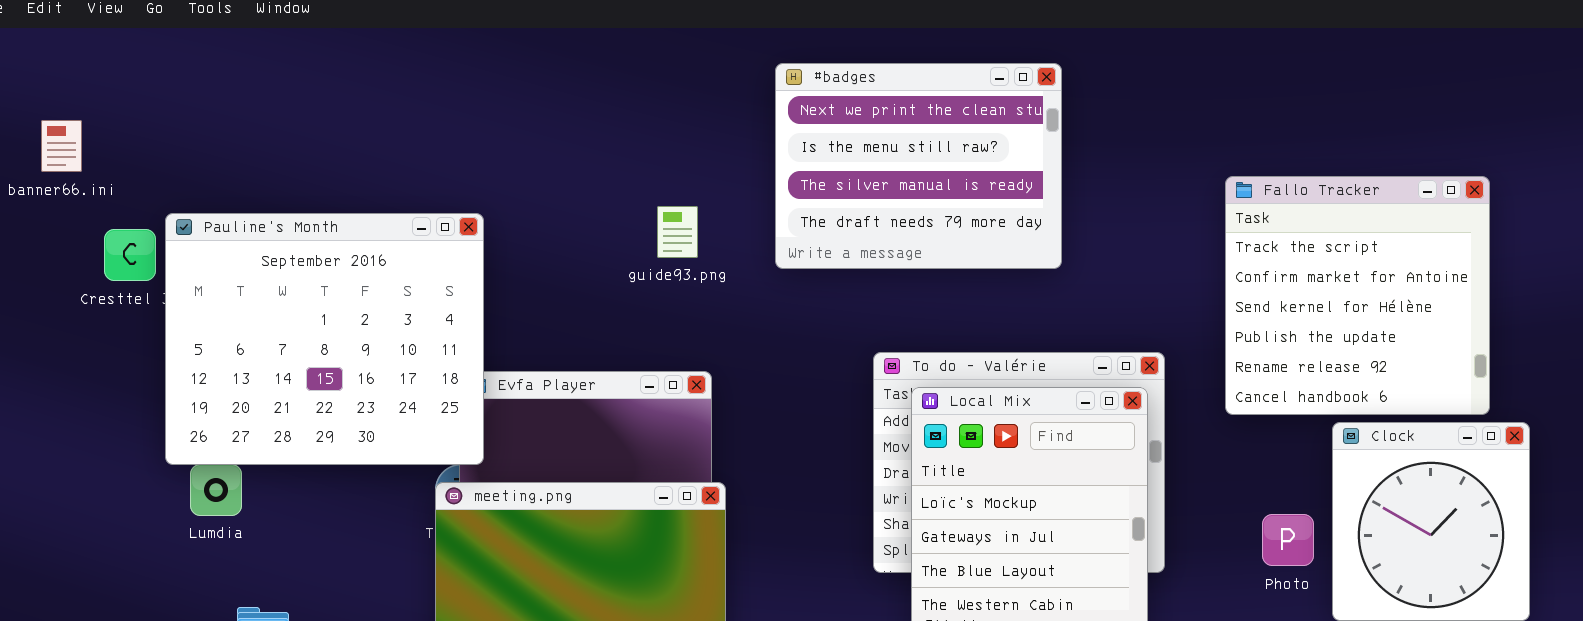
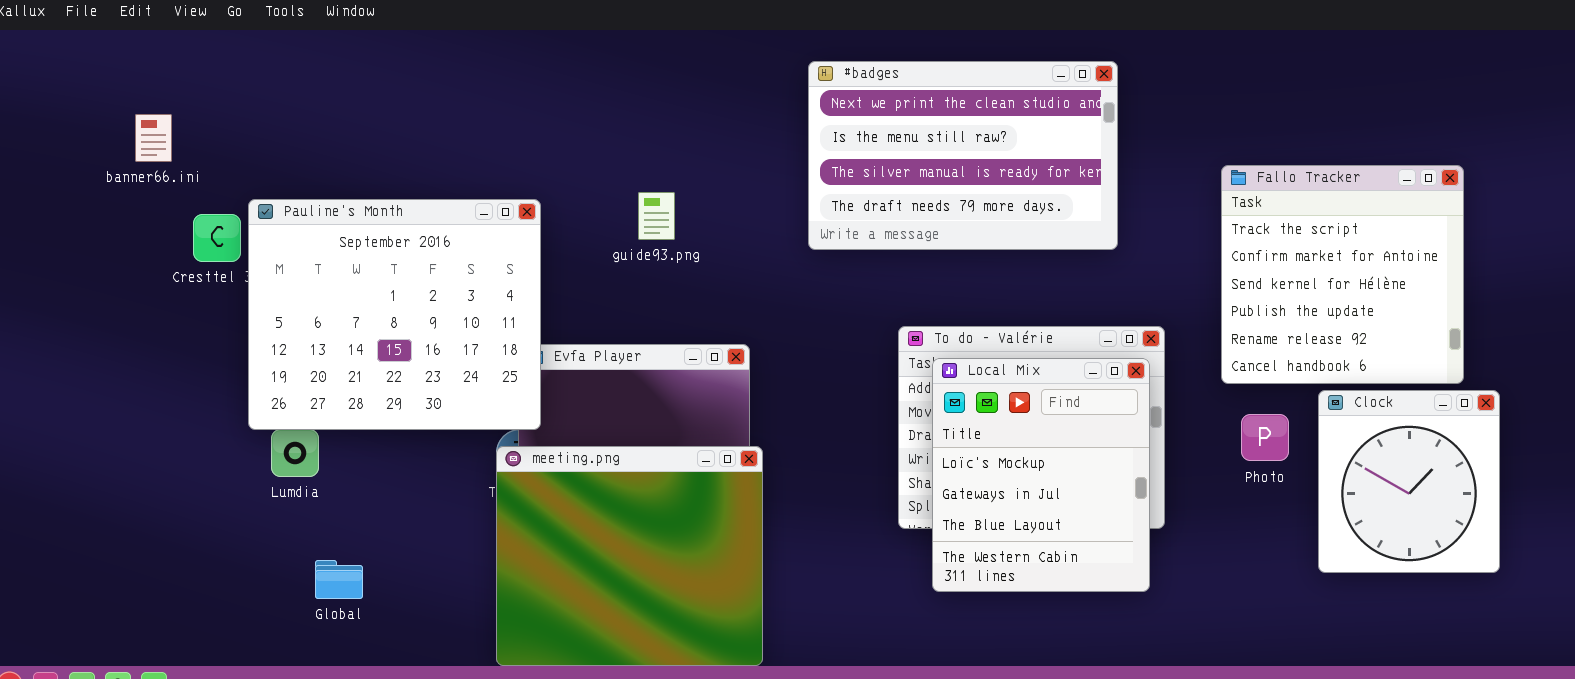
#badges: [775,63,1062,269] -> [808,61,1118,250], resized
guide93.png: [657,206,698,258] -> [638,192,675,240], moved
Photo: [1262,514,1314,566] -> [1241,414,1289,461], moved

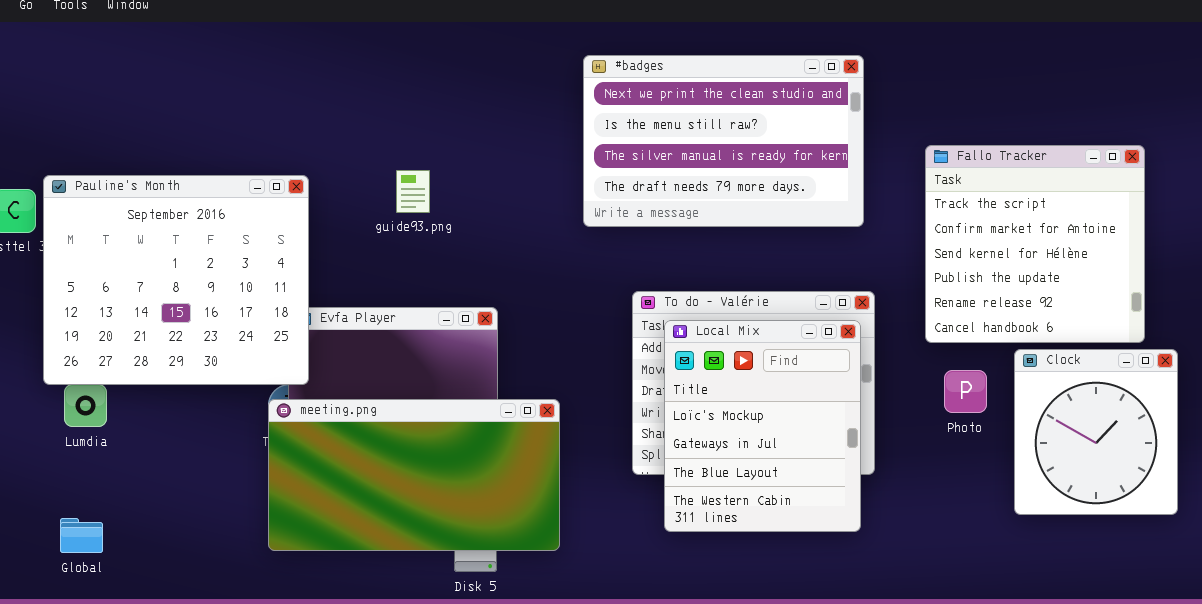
#badges: [808,61,1118,250] -> [583,55,864,227], moved
meeting.png: [496,446,763,666] -> [268,399,560,551], resized
Global: [315,560,363,599] -> [60,518,103,553], moved

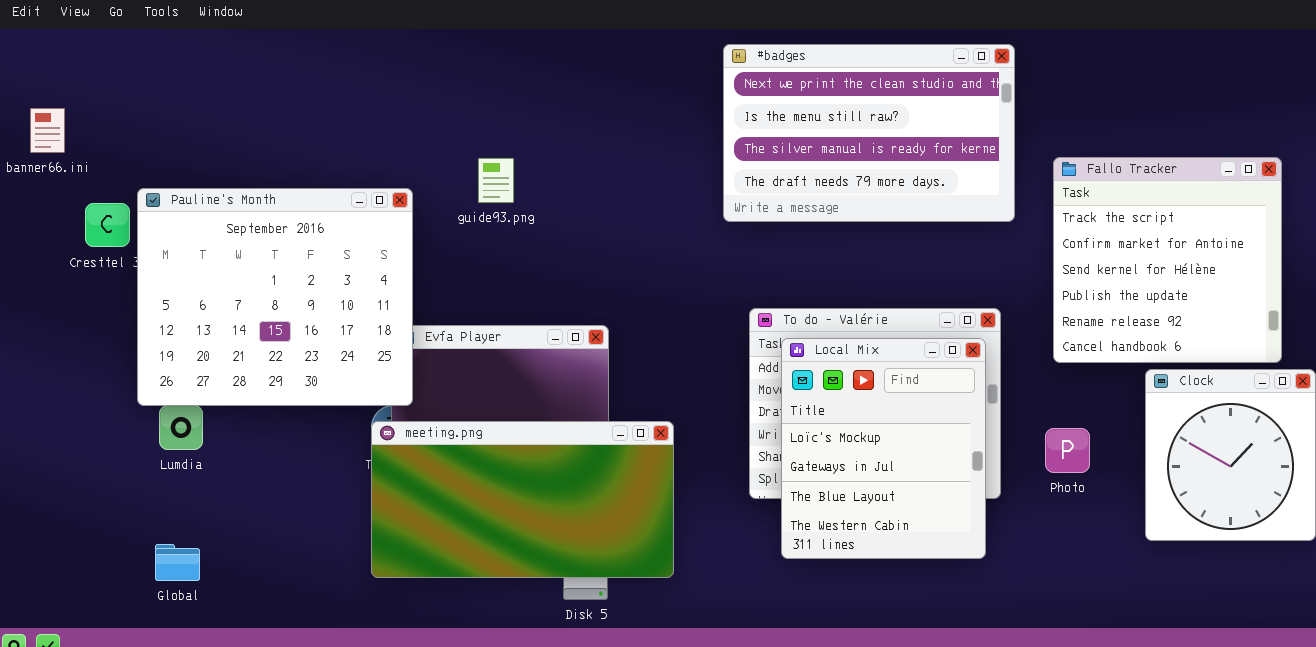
#badges: [583,55,864,227] -> [723,44,1015,222], moved
guide93.png: [396,170,430,213] -> [478,158,514,203], moved
Photo: [944,370,987,413] -> [1045,428,1090,473], moved

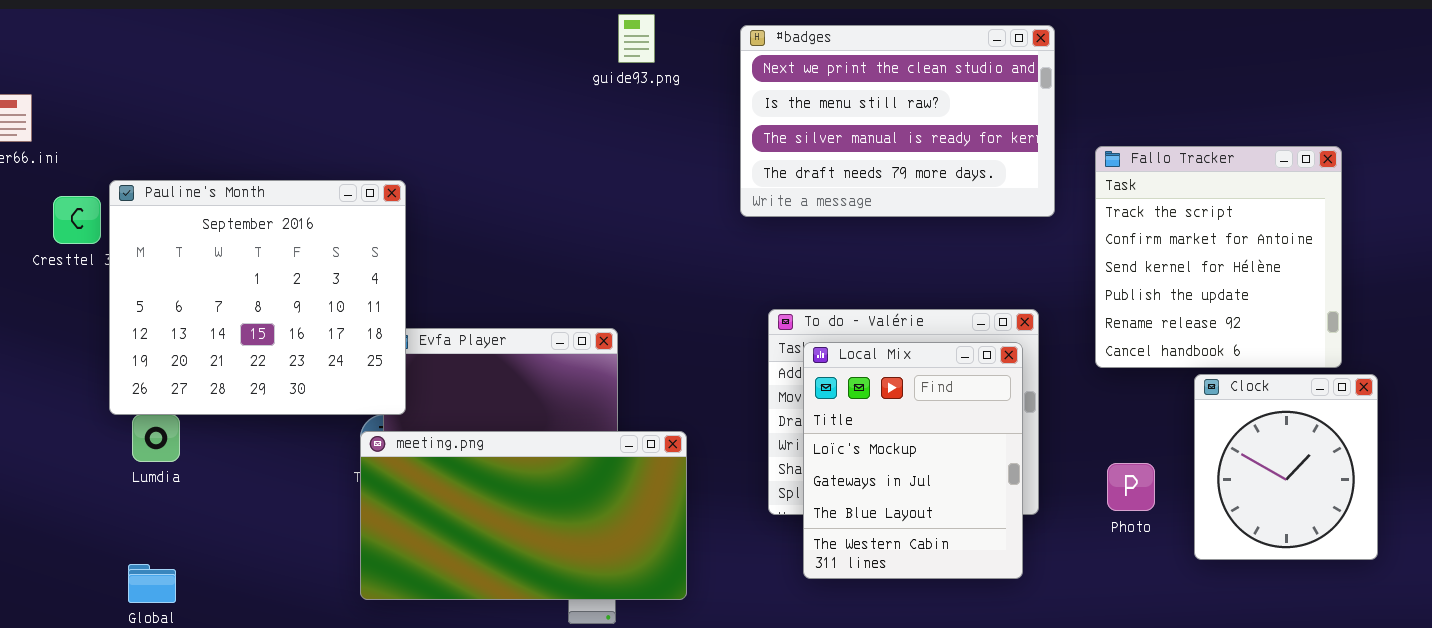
guide93.png: [478,158,514,203] -> [618,14,655,63], moved
Photo: [1045,428,1090,473] -> [1107,463,1155,511], moved

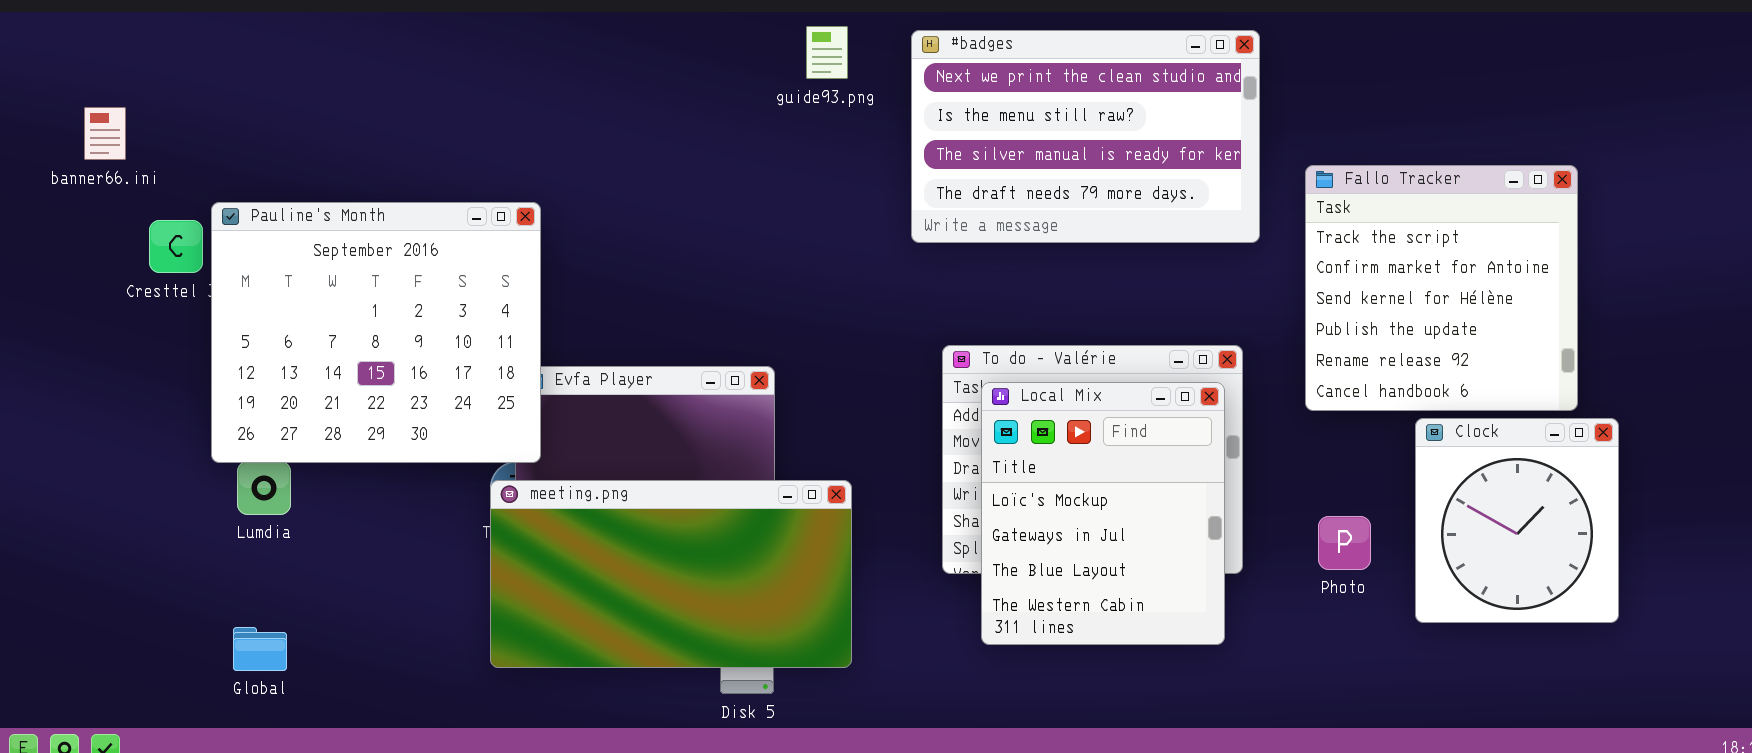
guide93.png: [618,14,655,63] -> [806,26,848,79], moved

